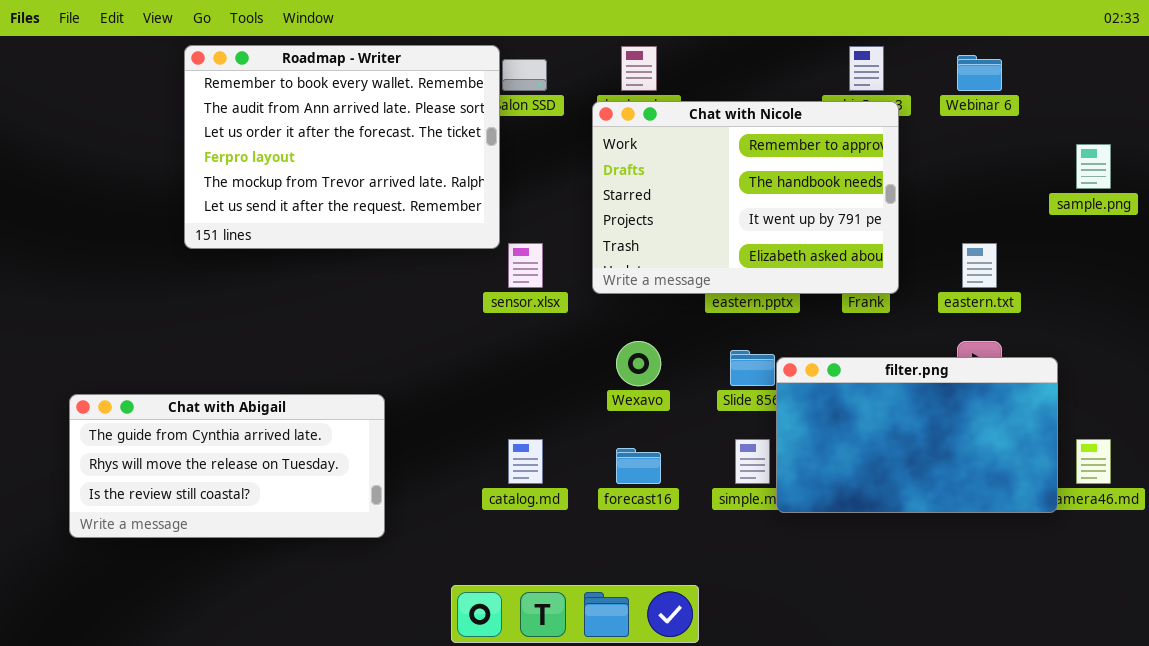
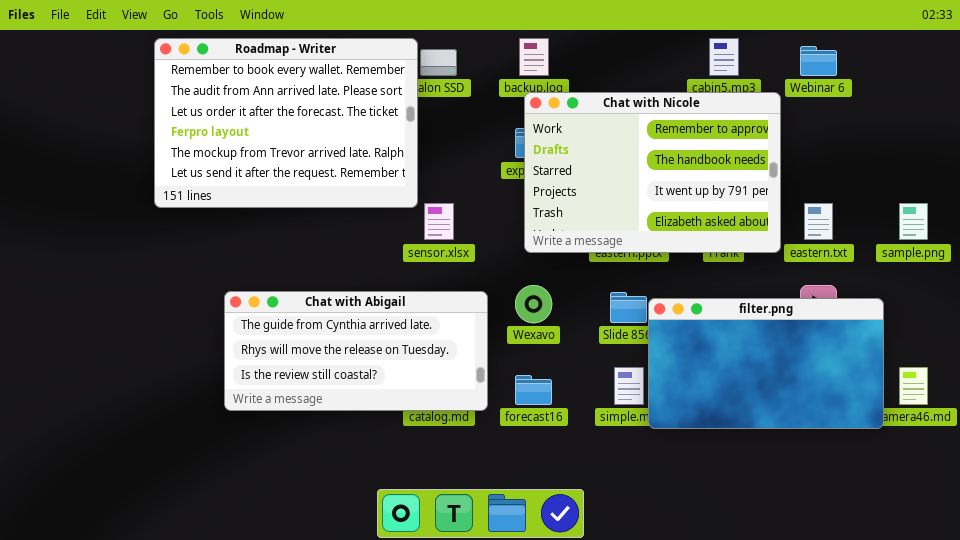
Chat with Nicole: [592,101,899,294] -> [524,92,781,253], moved
sample.png: [1076,144,1111,189] -> [899,203,928,240], moved
Chat with Abigail: [69,394,385,538] -> [224,291,488,411], moved

